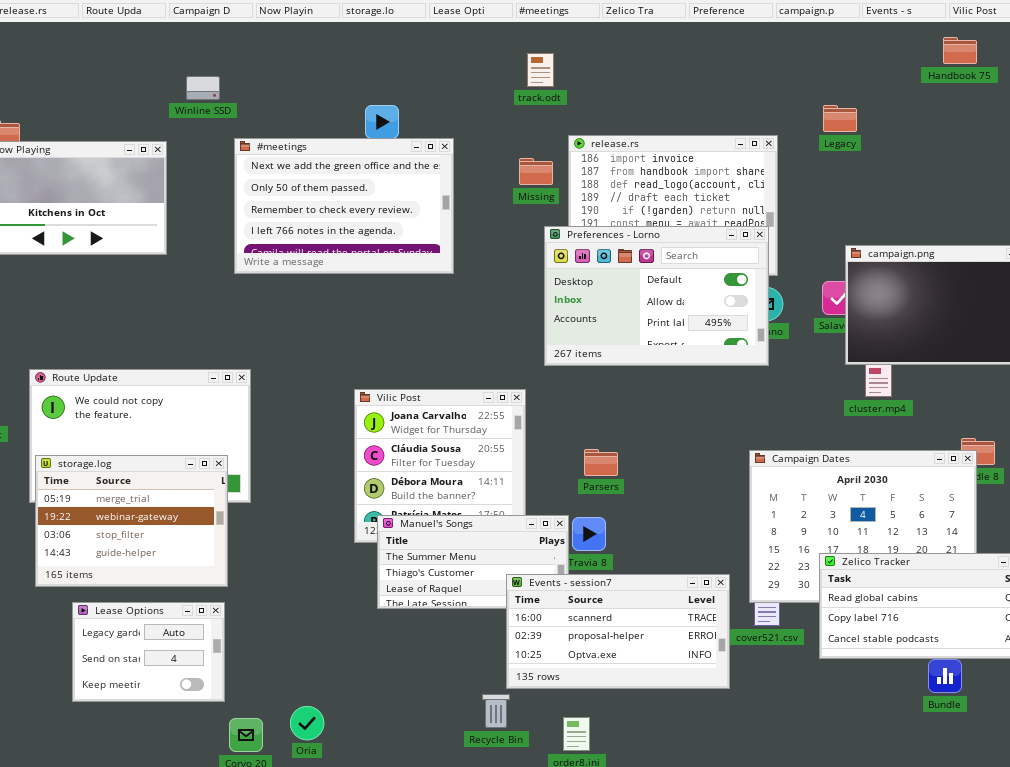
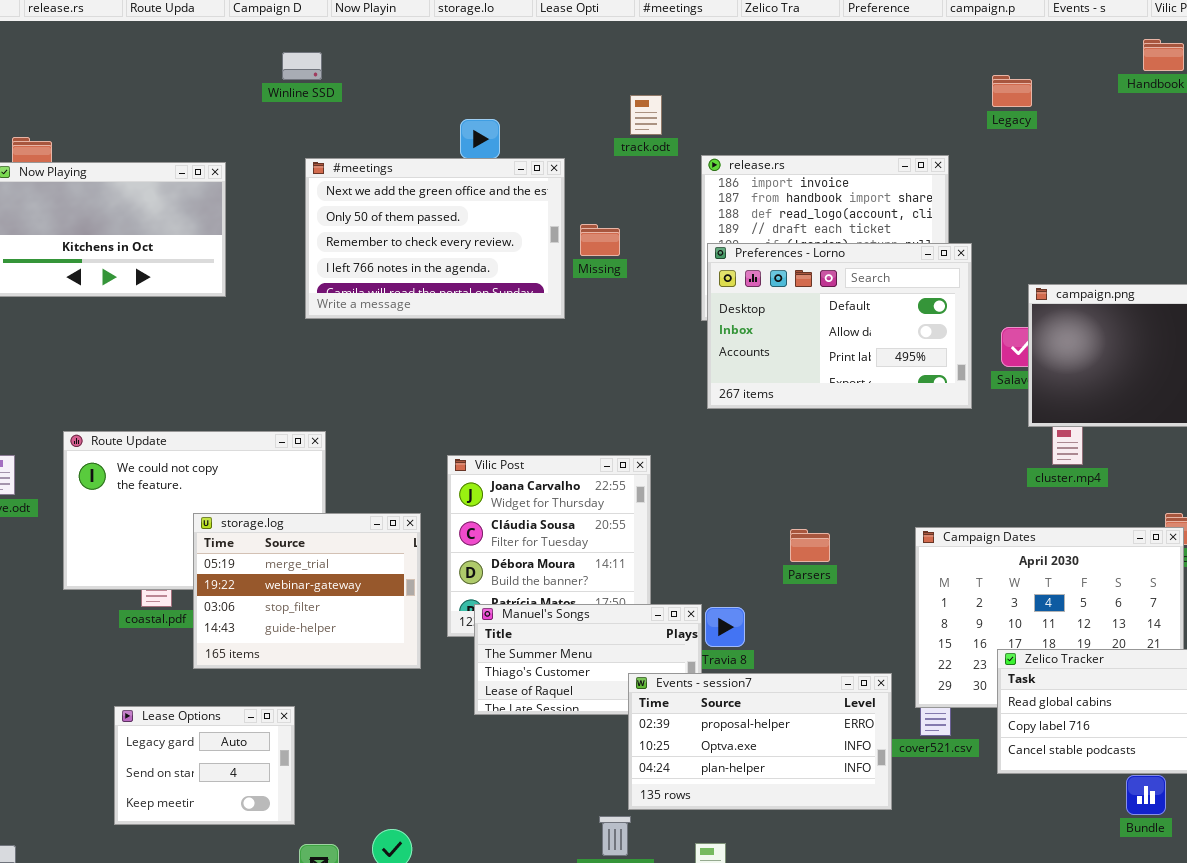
track.odt: [527,53,554,87] -> [630,95,662,135], moved
Winline SSD: [186,76,220,100] -> [282,52,322,80], moved
Legacy: [823,105,857,132] -> [992,75,1032,107], moved
Missing: [519,158,553,185] -> [580,224,620,256], moved
Preferences - Lorno: [544,226,769,366] -> [707,243,972,409], moved
Parsers: [584,449,618,476] -> [790,529,830,562], moved
storage.log: [35,455,228,587] -> [193,513,421,669], moved
Events - session7: [506,574,730,689] -> [628,673,892,810], scrolled down 1 row

